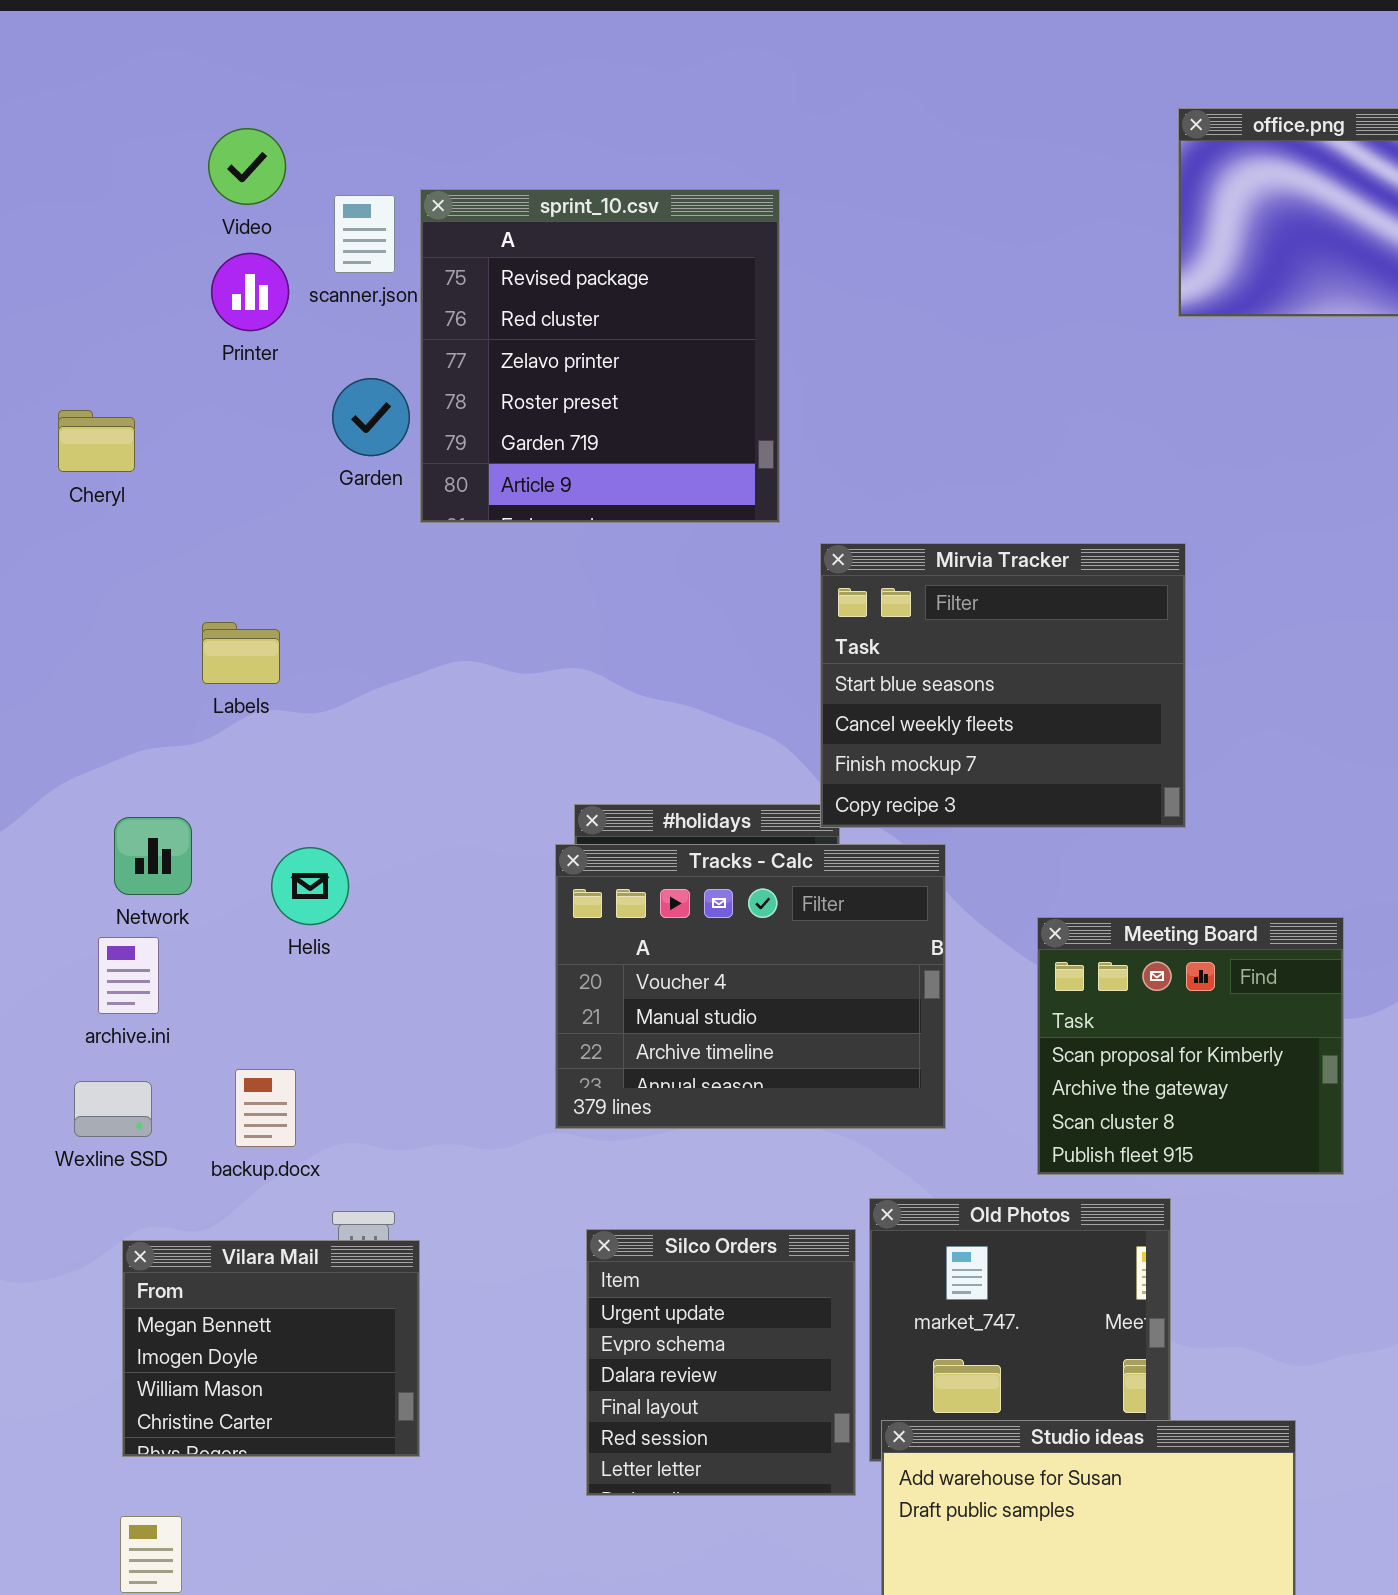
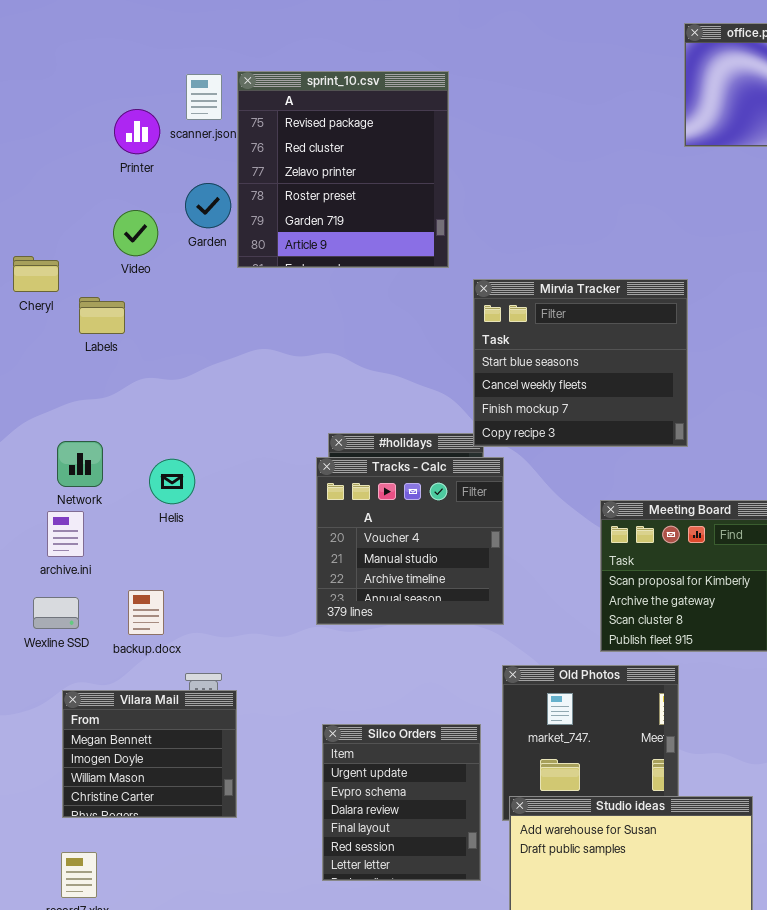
Video: [208,128,286,205] -> [113,210,158,256], moved
Cheryl: [58,410,135,472] -> [13,256,59,292], moved
Labels: [202,622,280,684] -> [79,297,125,334], moved
Tracks - Calc: [555,844,946,1129] -> [316,457,504,625], resized
Silco Orders: [586,1229,856,1496] -> [322,724,481,881], moved

